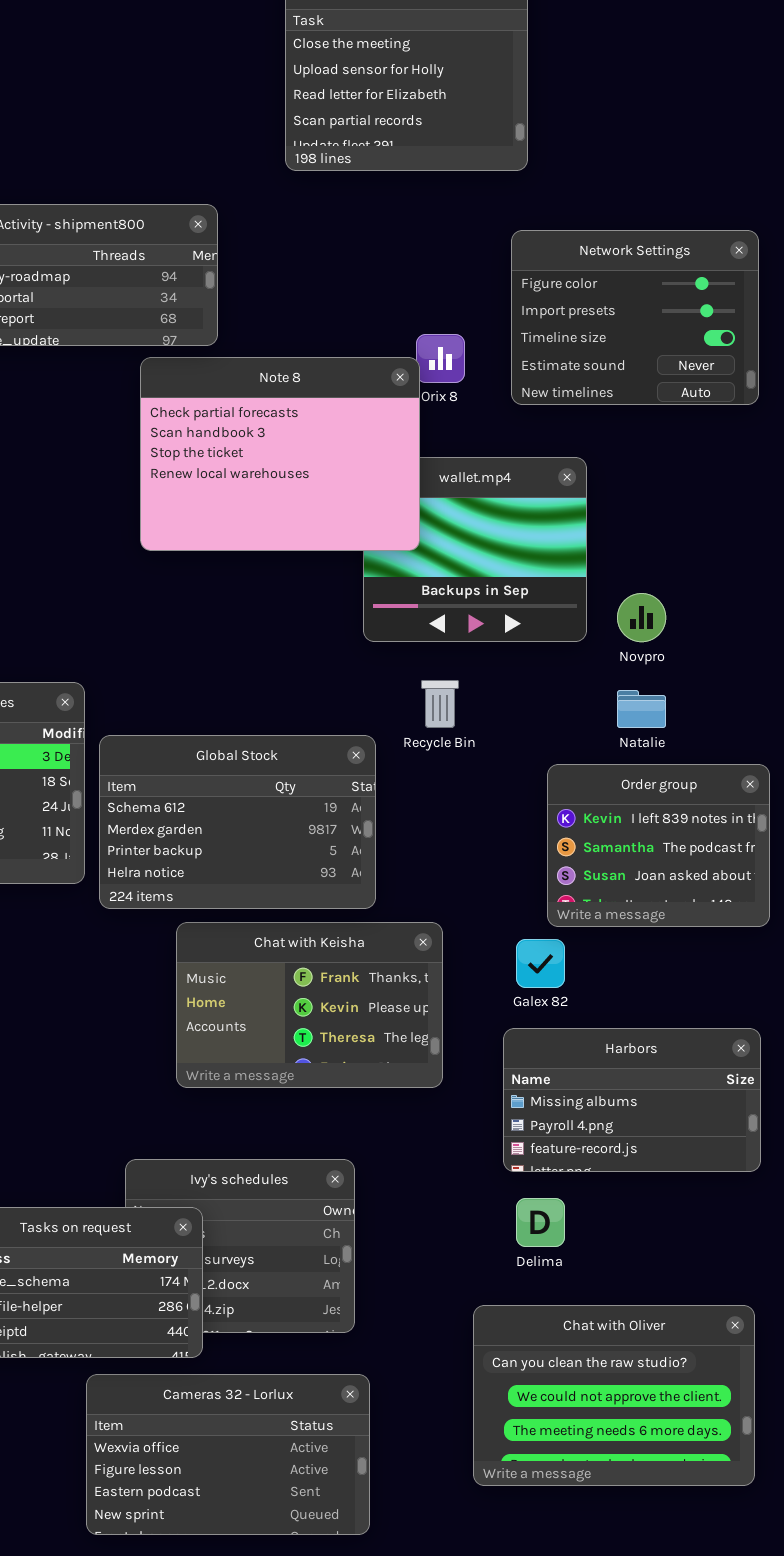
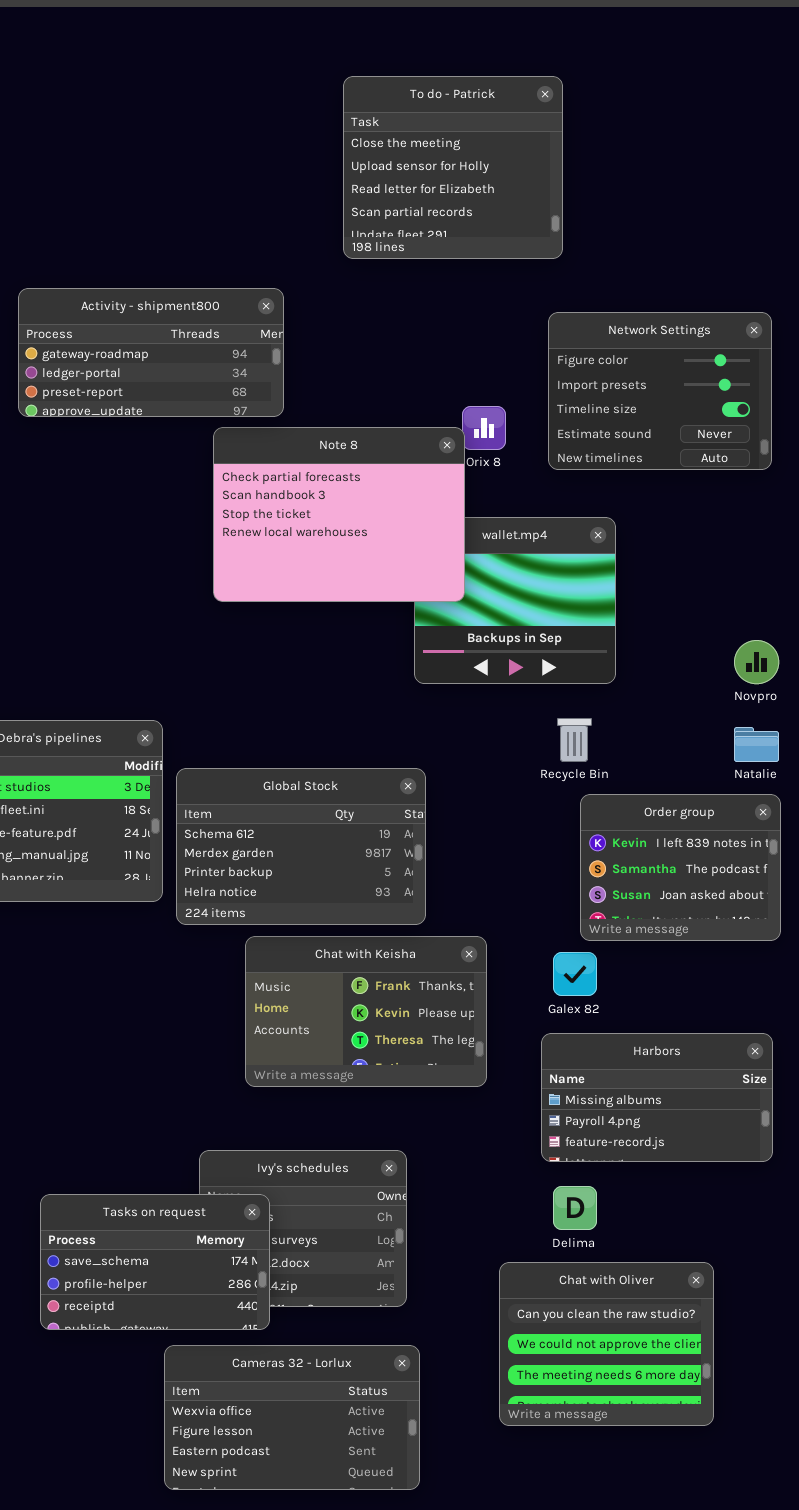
Novpro: [617,593,666,642] -> [734,640,779,684], moved
Recycle Bin: [421,680,459,728] -> [557,718,592,762], moved
Natalie: [617,690,666,728] -> [734,727,779,762], moved
Chat with Oliver: [473,1305,755,1486] -> [499,1262,714,1426], moved, resized

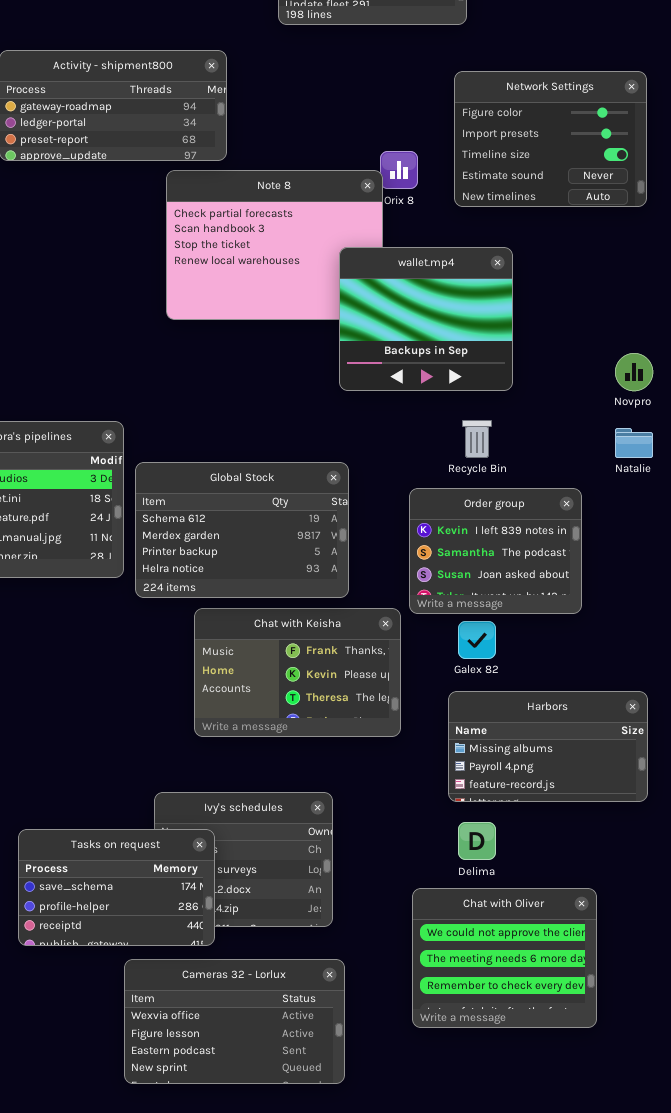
wallet.mp4: [414,517,616,684] -> [339,247,513,391], raised
Order group: [580,794,781,941] -> [409,488,582,614], moved
Chat with Oliver: [499,1262,714,1426] -> [412,888,597,1028], scrolled down 1 row

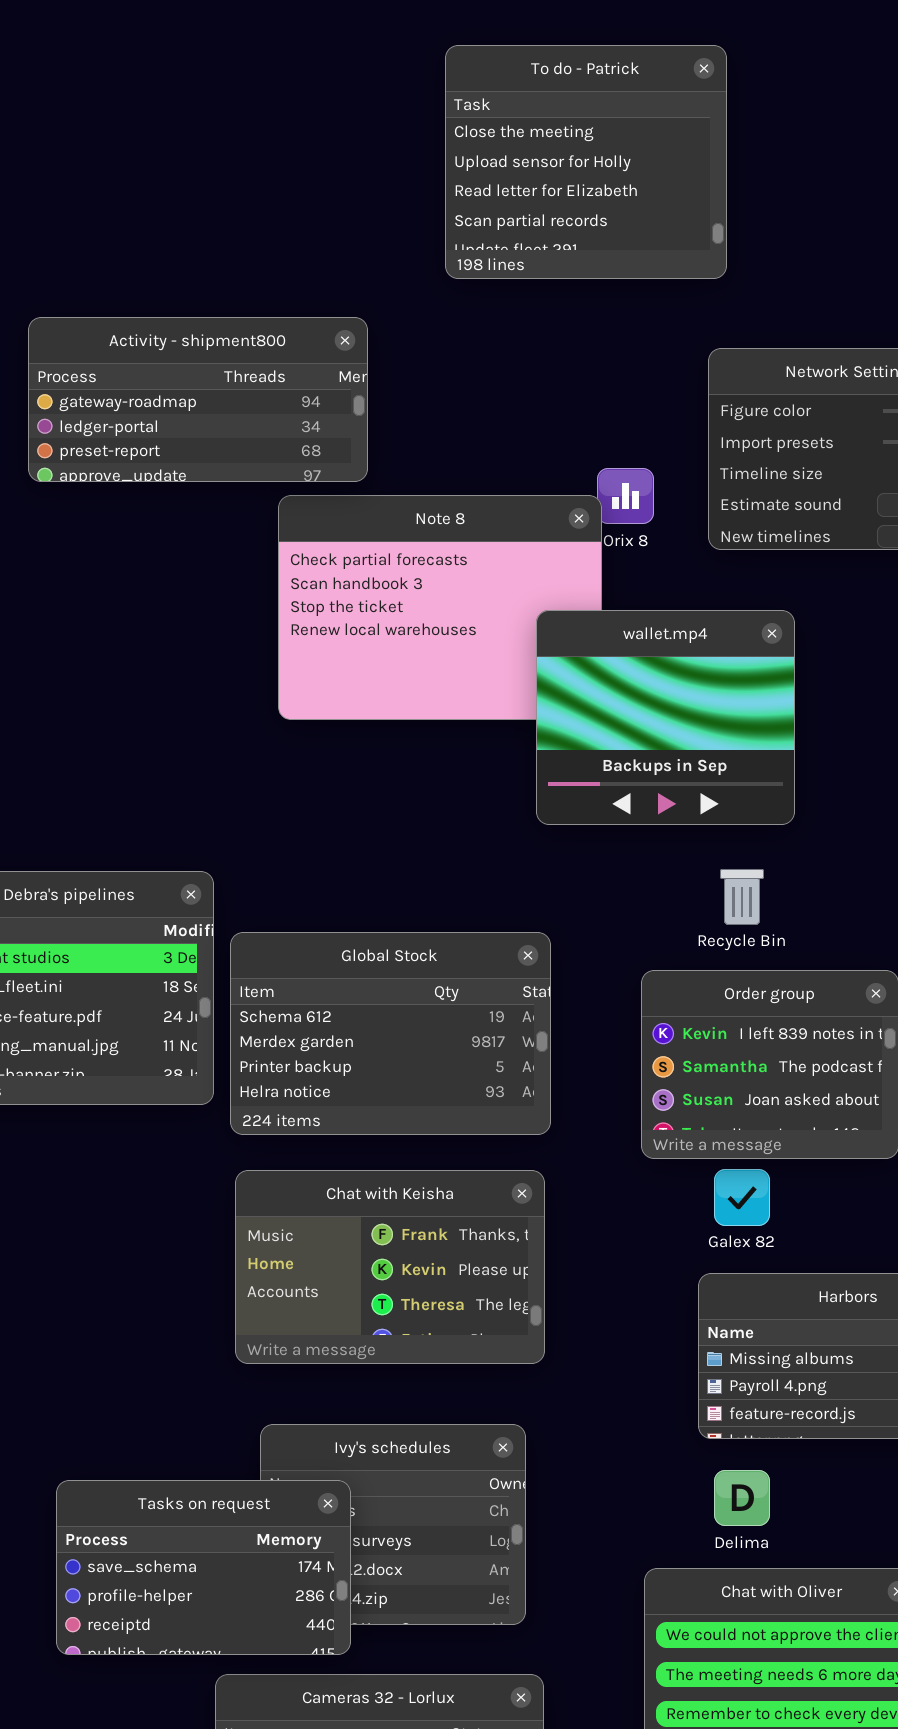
Chat with Keisha: [194,608,401,737] -> [235,1170,545,1364], moved

